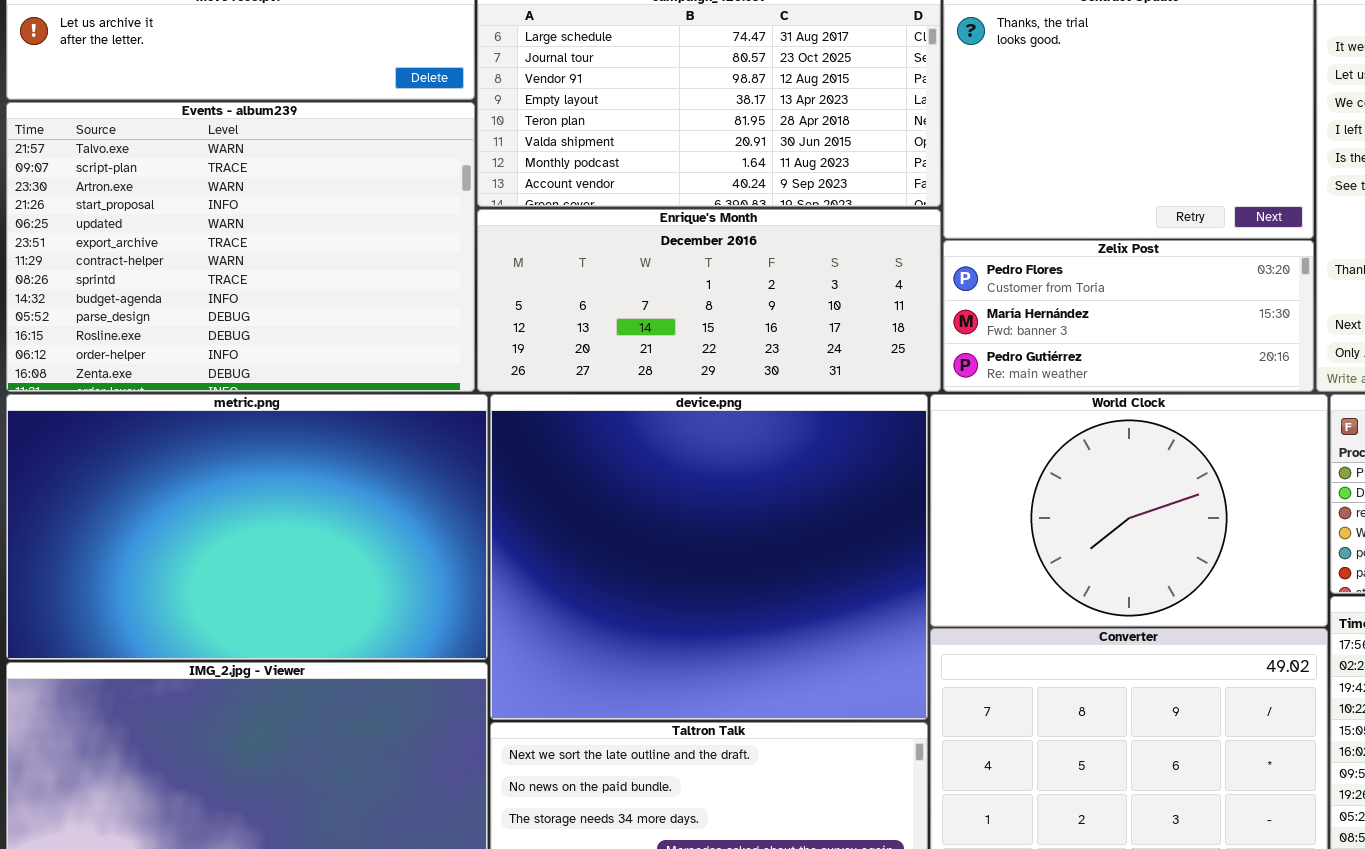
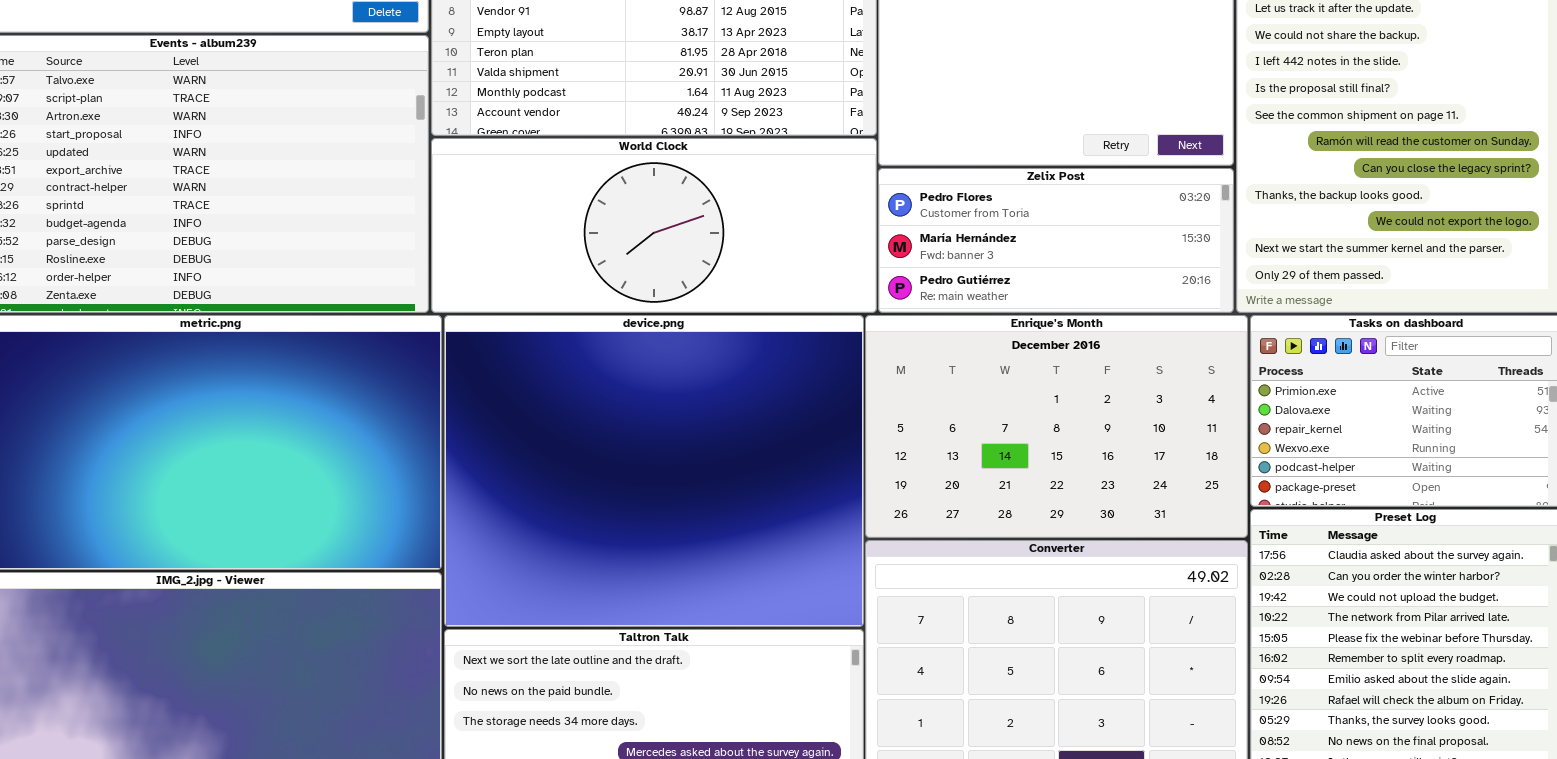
Enrique's Month: [477,209,941,392] -> [865,315,1248,538], moved, resized
World Clock: [930,394,1328,627] -> [431,138,877,313], moved, resized

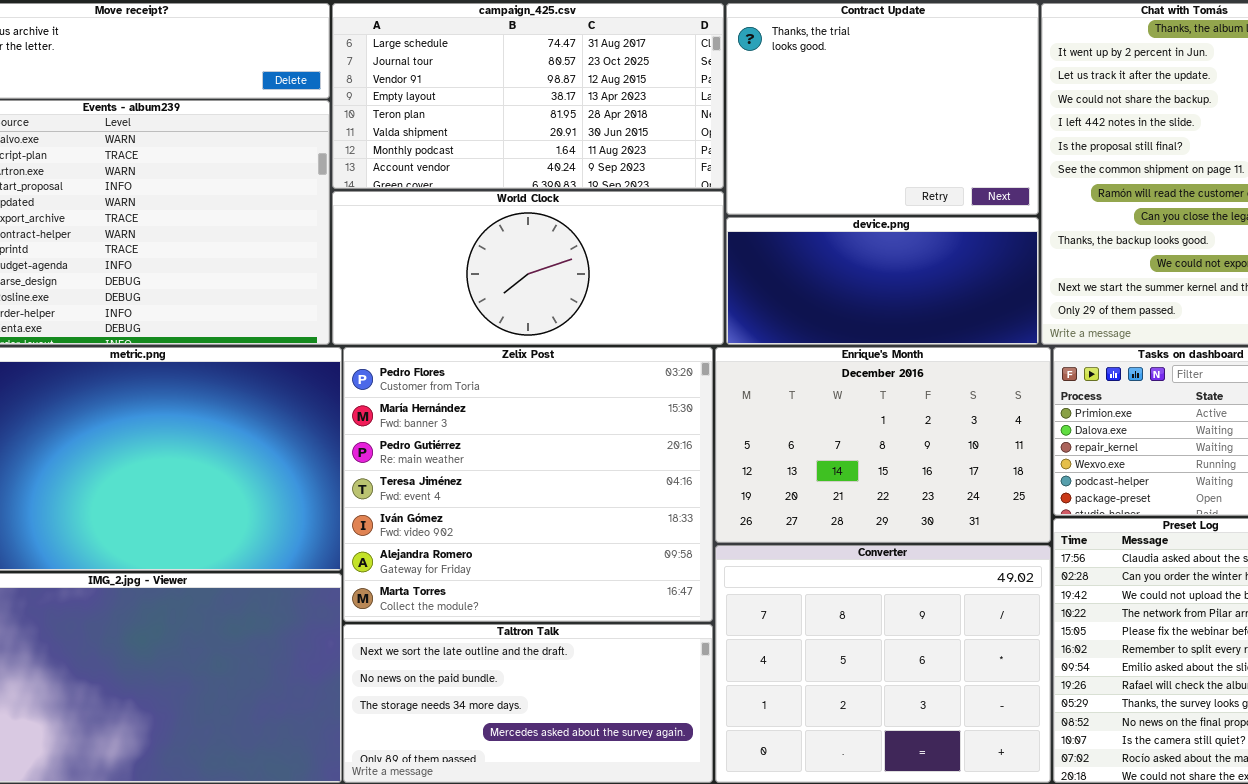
Zelix Post: [878,168,1234,313] -> [343,347,713,622], moved, resized
device.png: [444,315,864,627] -> [726,217,1039,345], moved, resized

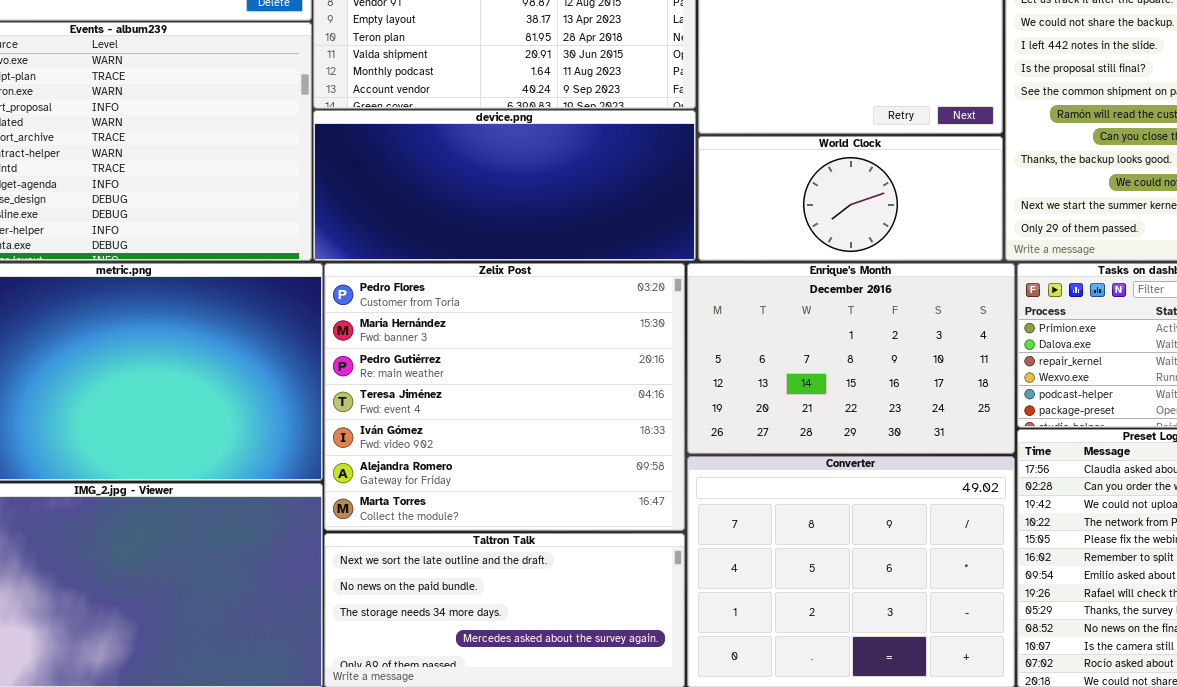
World Clock: [332,191,724,345] -> [698,136,1003,261], moved, resized
device.png: [726,217,1039,345] -> [313,110,696,261], moved, resized

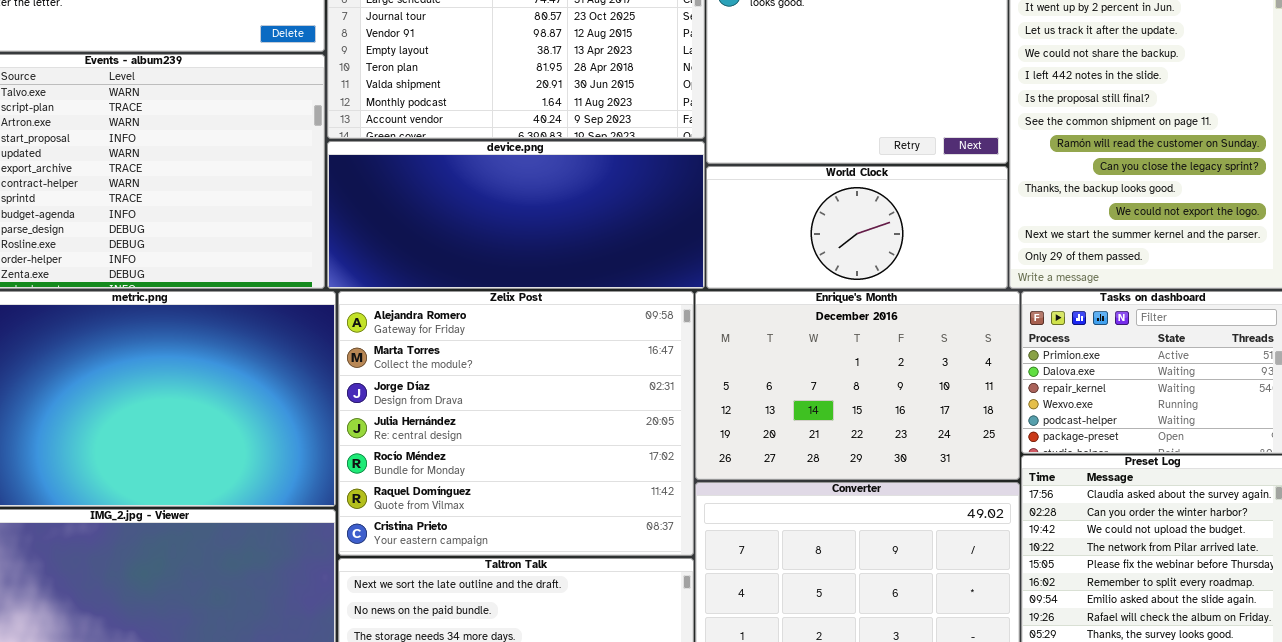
Zelix Post: [324,263,685,531] -> [338,291,694,556], scrolled down 5 rows

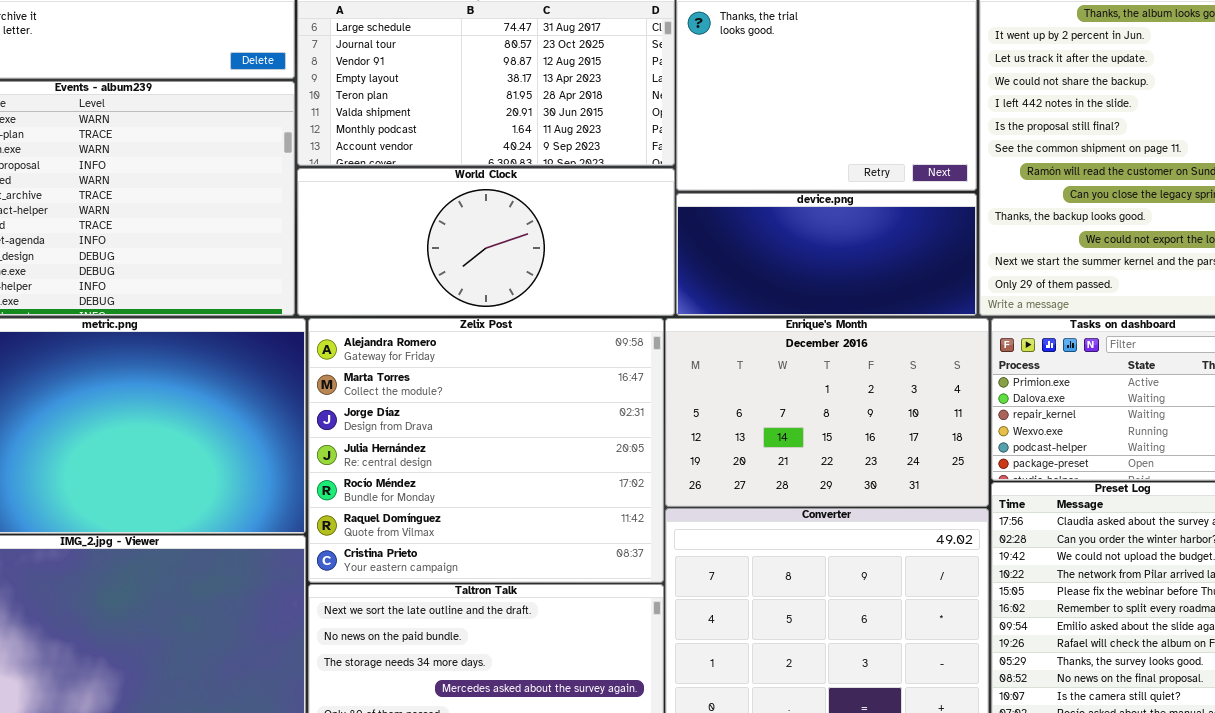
device.png: [327,141,705,289] -> [676,193,977,316], moved, resized
World Clock: [706,166,1008,289] -> [297,168,675,316], moved, resized

